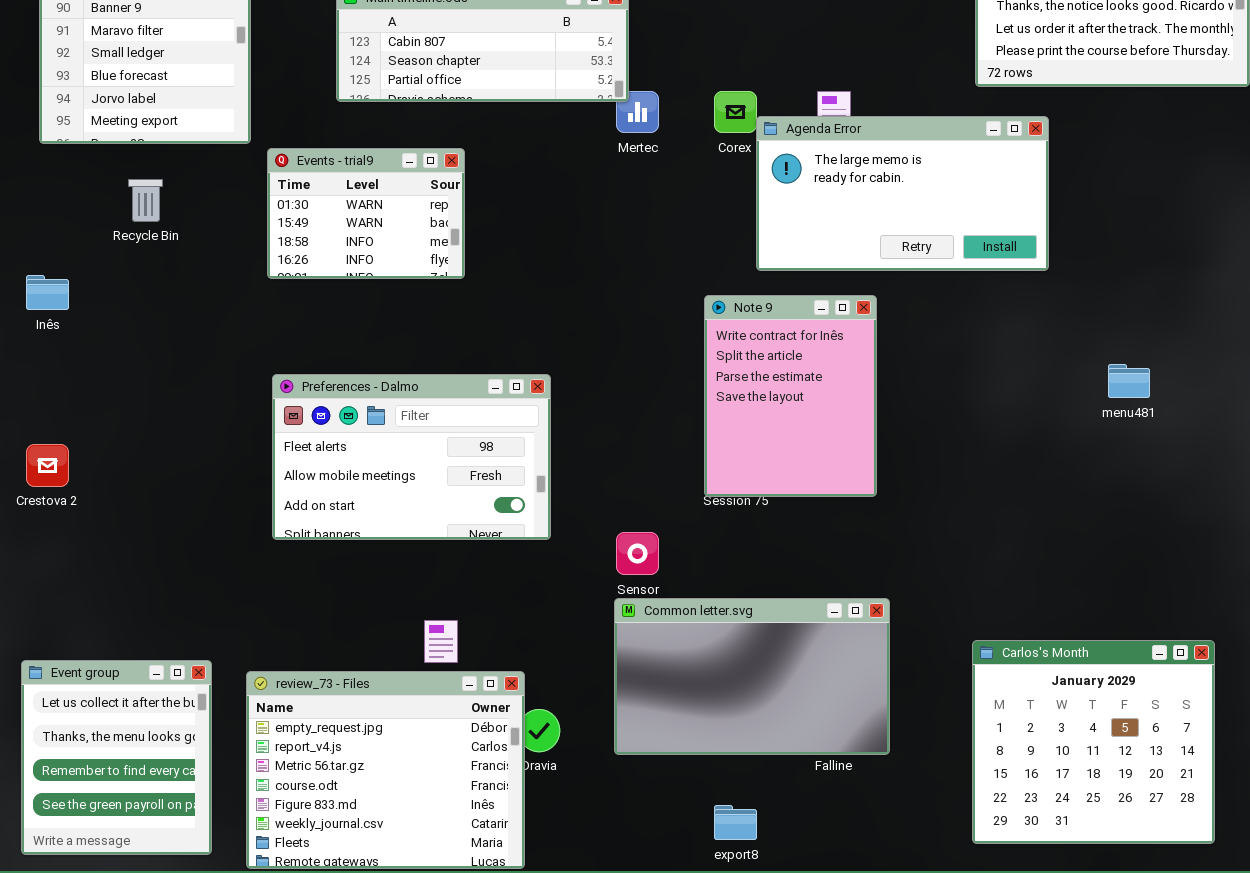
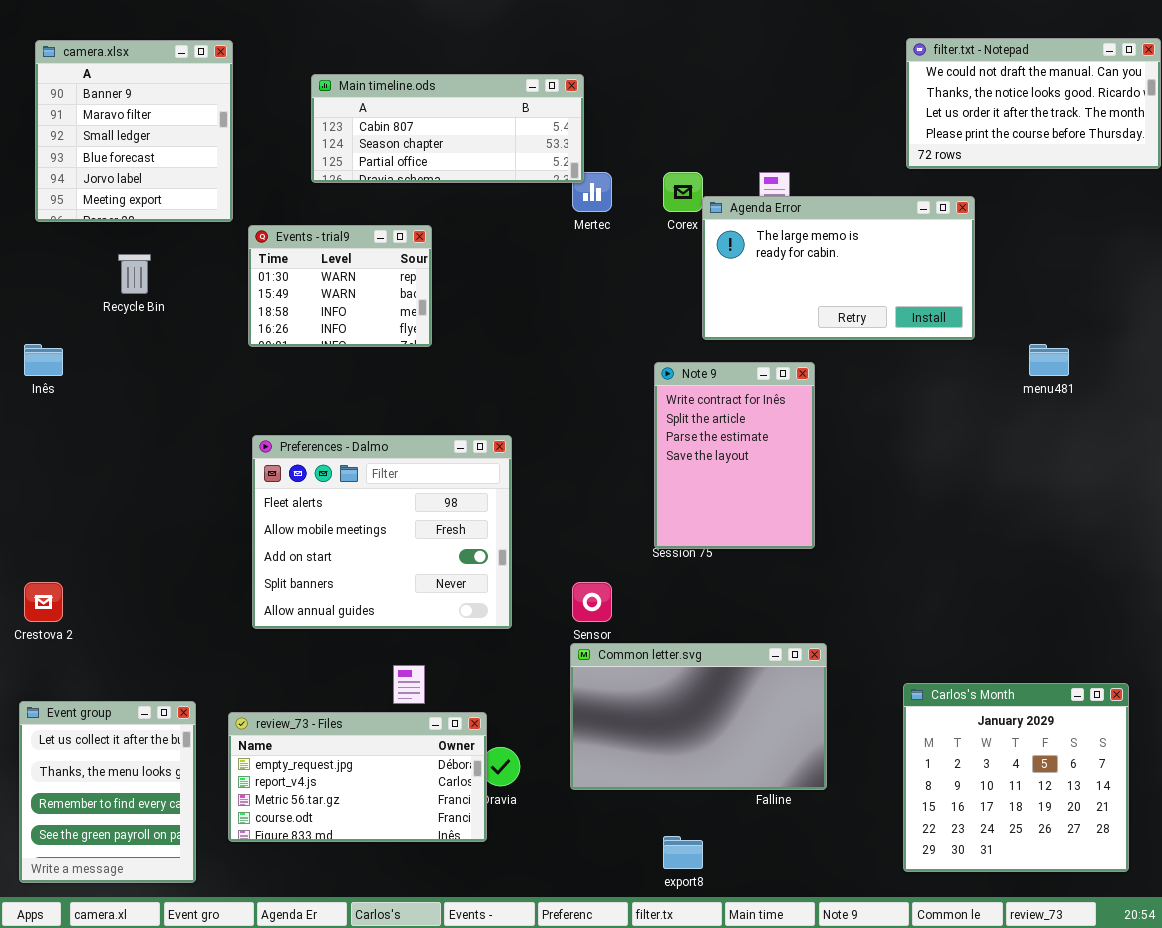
menu481: [1108,364,1150,398] -> [1029,344,1069,376], moved
Preferences - Dalmo: [272,374,551,540] -> [252,435,512,629], resized
Crestova 2: [26,444,69,487] -> [24,582,63,622], moved
review_73 - Files: [246,671,525,869] -> [228,712,487,842], resized

